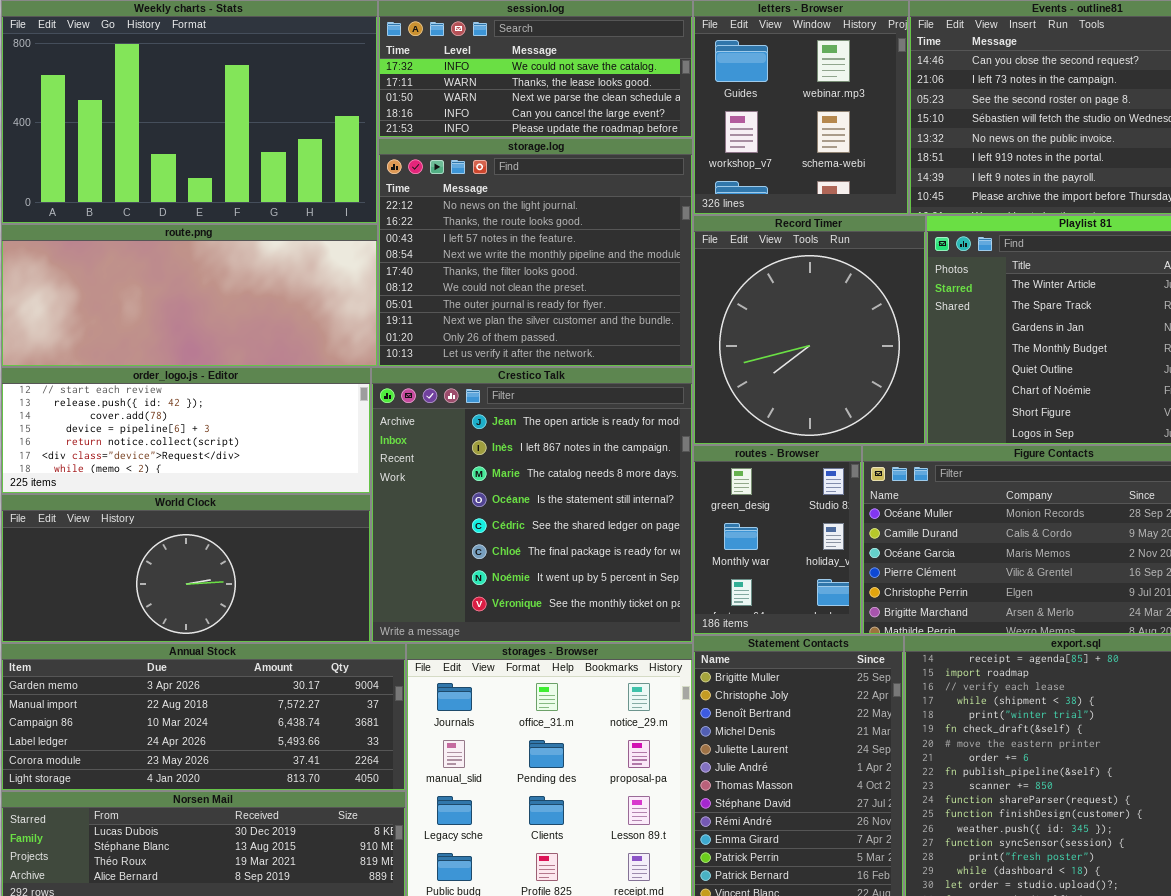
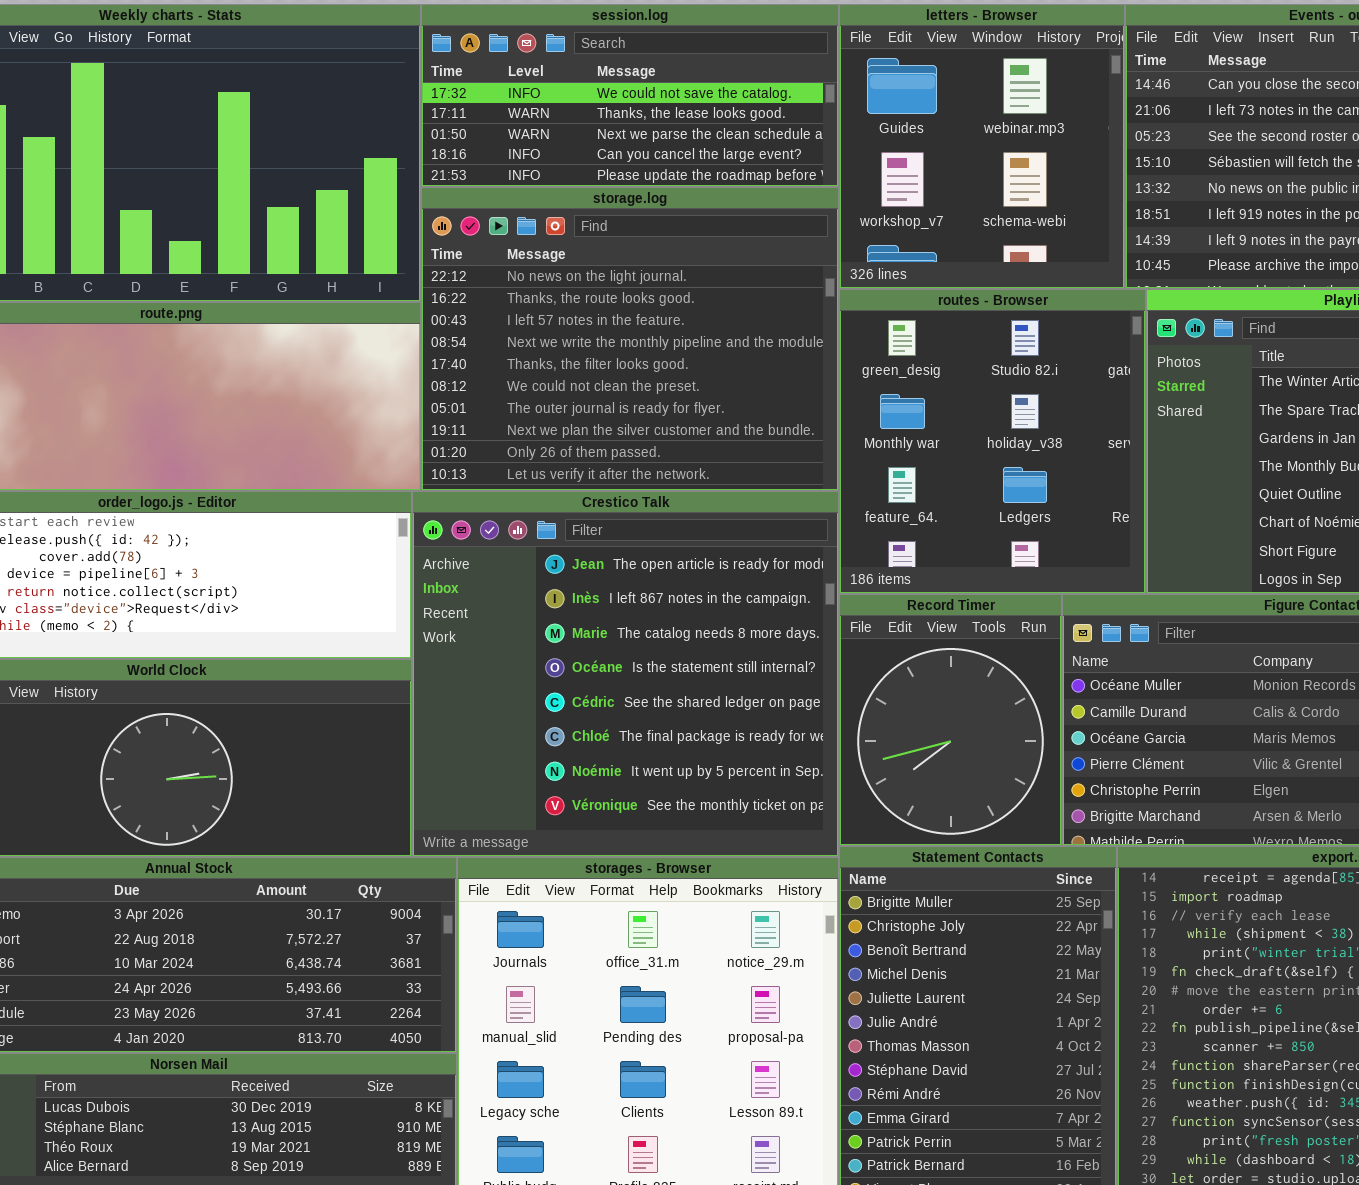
Record Timer: [693,215,926,445] -> [839,594,1062,846], moved, resized
routes - Browser: [693,445,862,635] -> [839,289,1146,594], moved, resized

